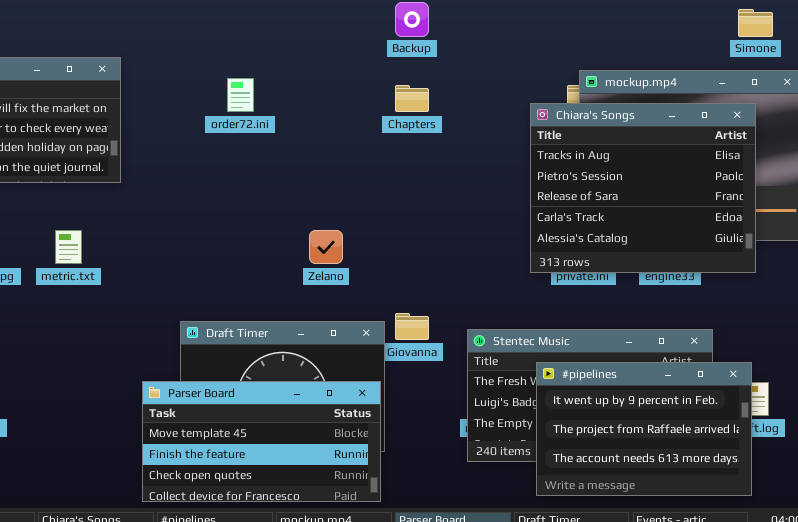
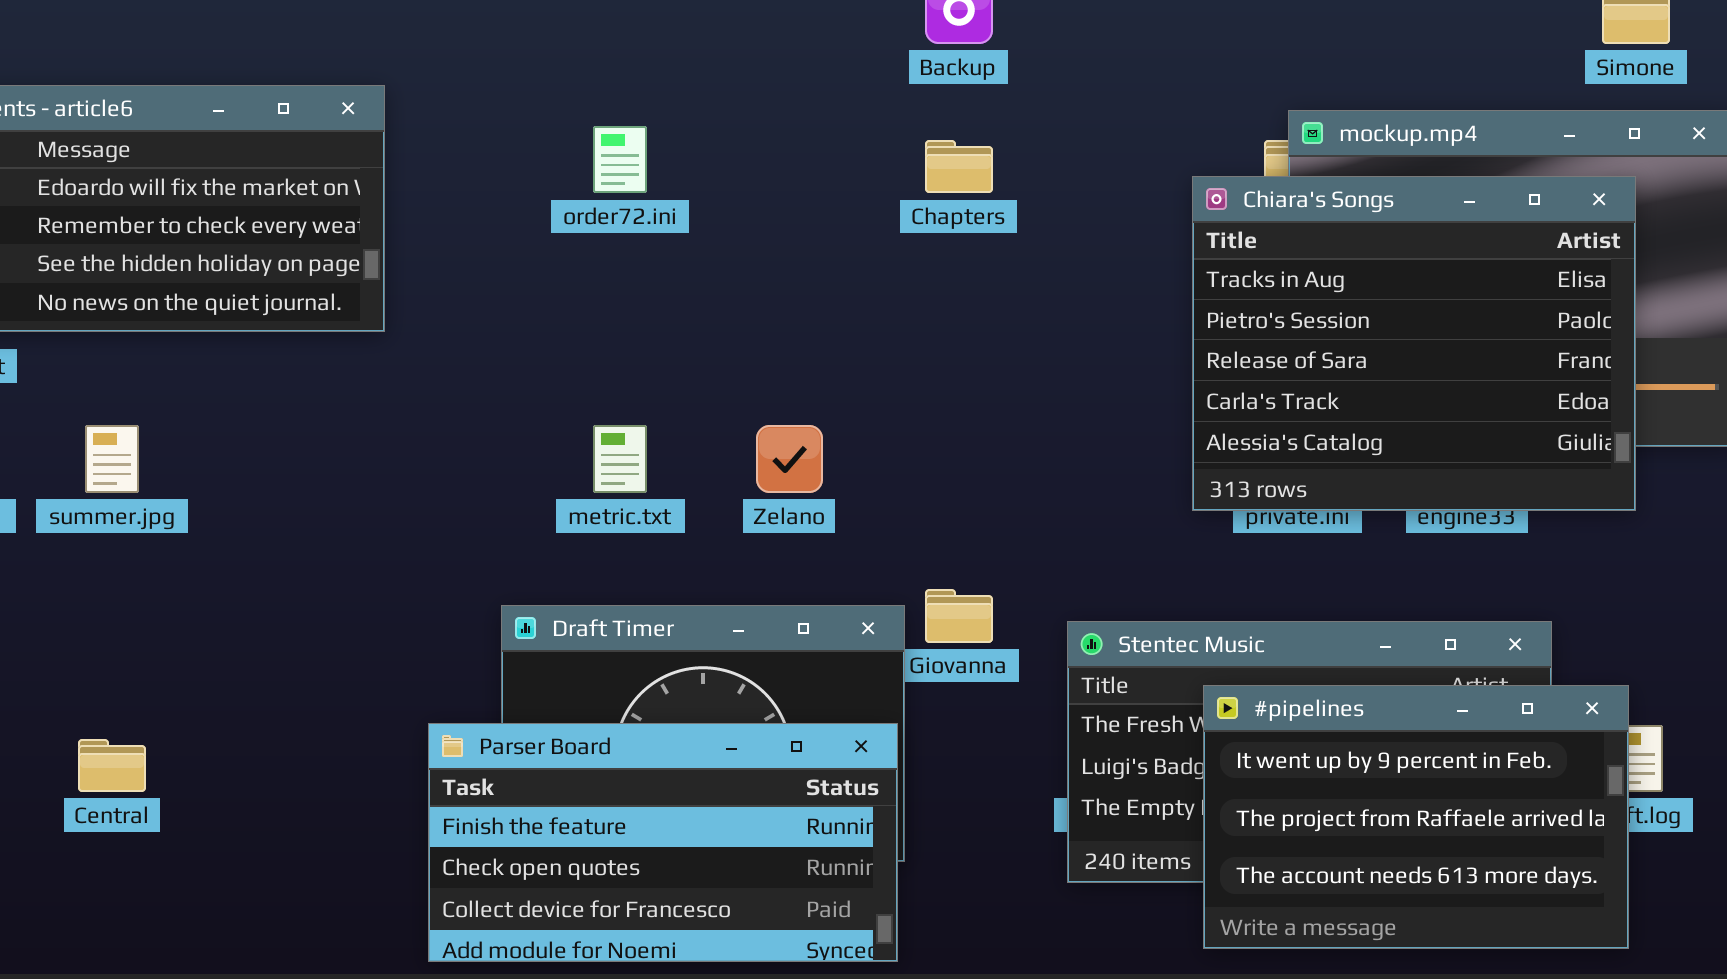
metric.txt: [55,230,82,264] -> [593,425,647,493], moved
Parser Board: [142,381,381,502] -> [428,723,898,962], scrolled down 1 row

